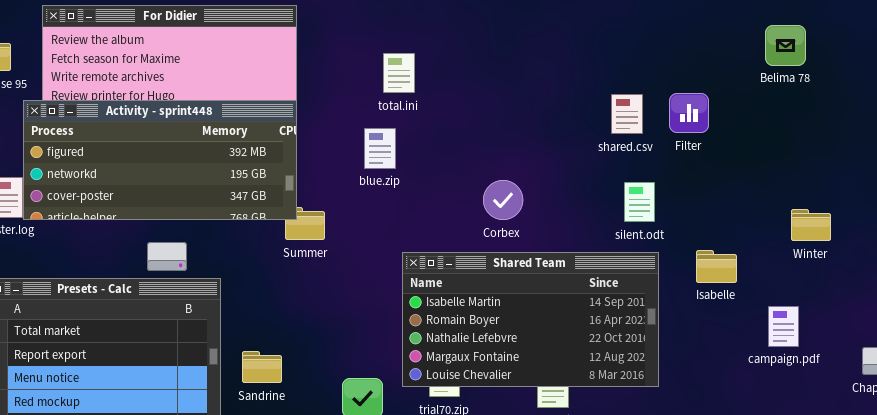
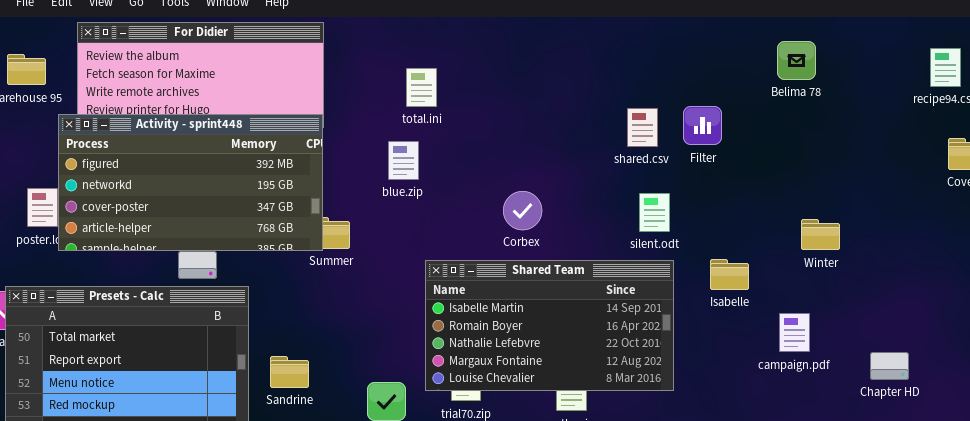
Activity - sprint448: [23,100,297,220] -> [58,114,323,251], resized

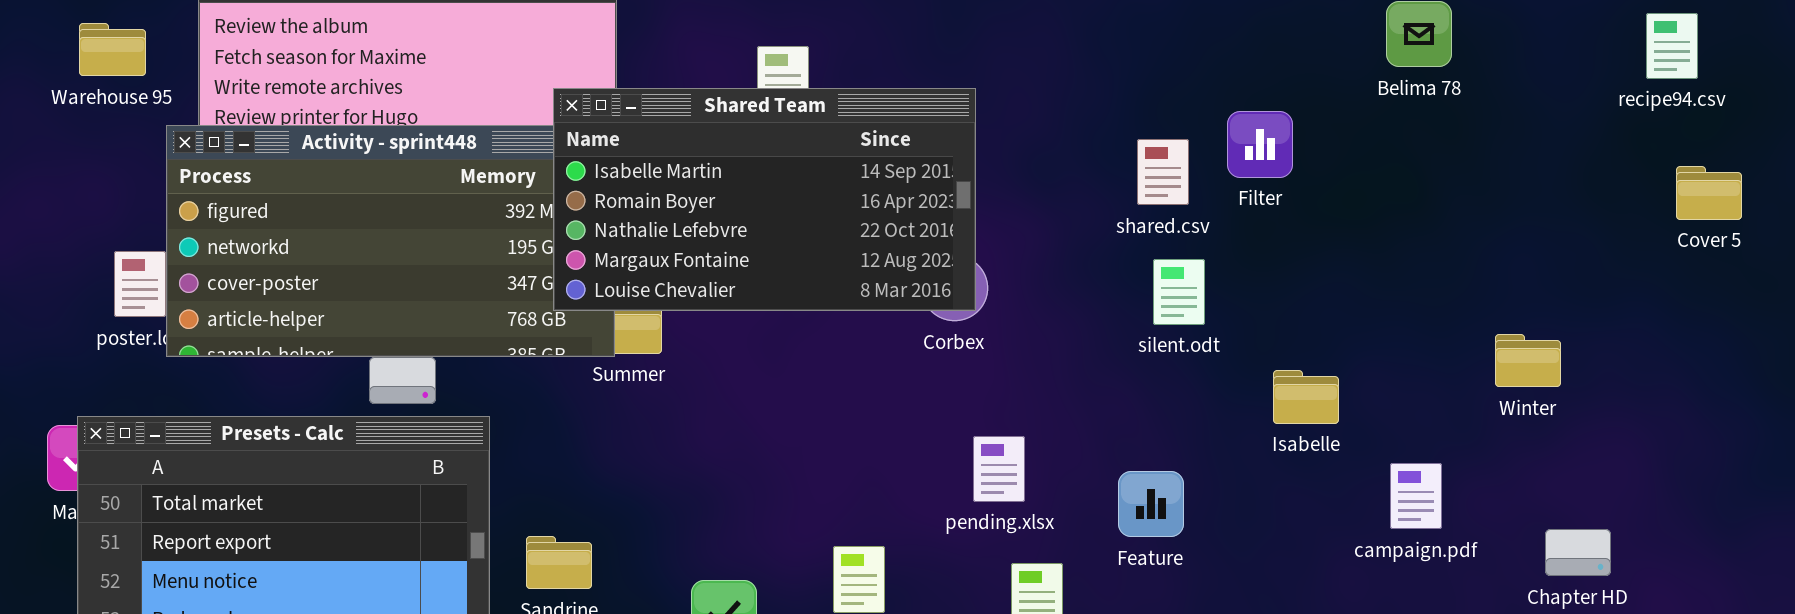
shared.csv: [627,108,658,147] -> [1137,139,1189,205], moved
Winter: [801,219,840,250] -> [1495,334,1561,387], moved
Shared Team: [425,260,674,391] -> [553,88,976,311], moved

